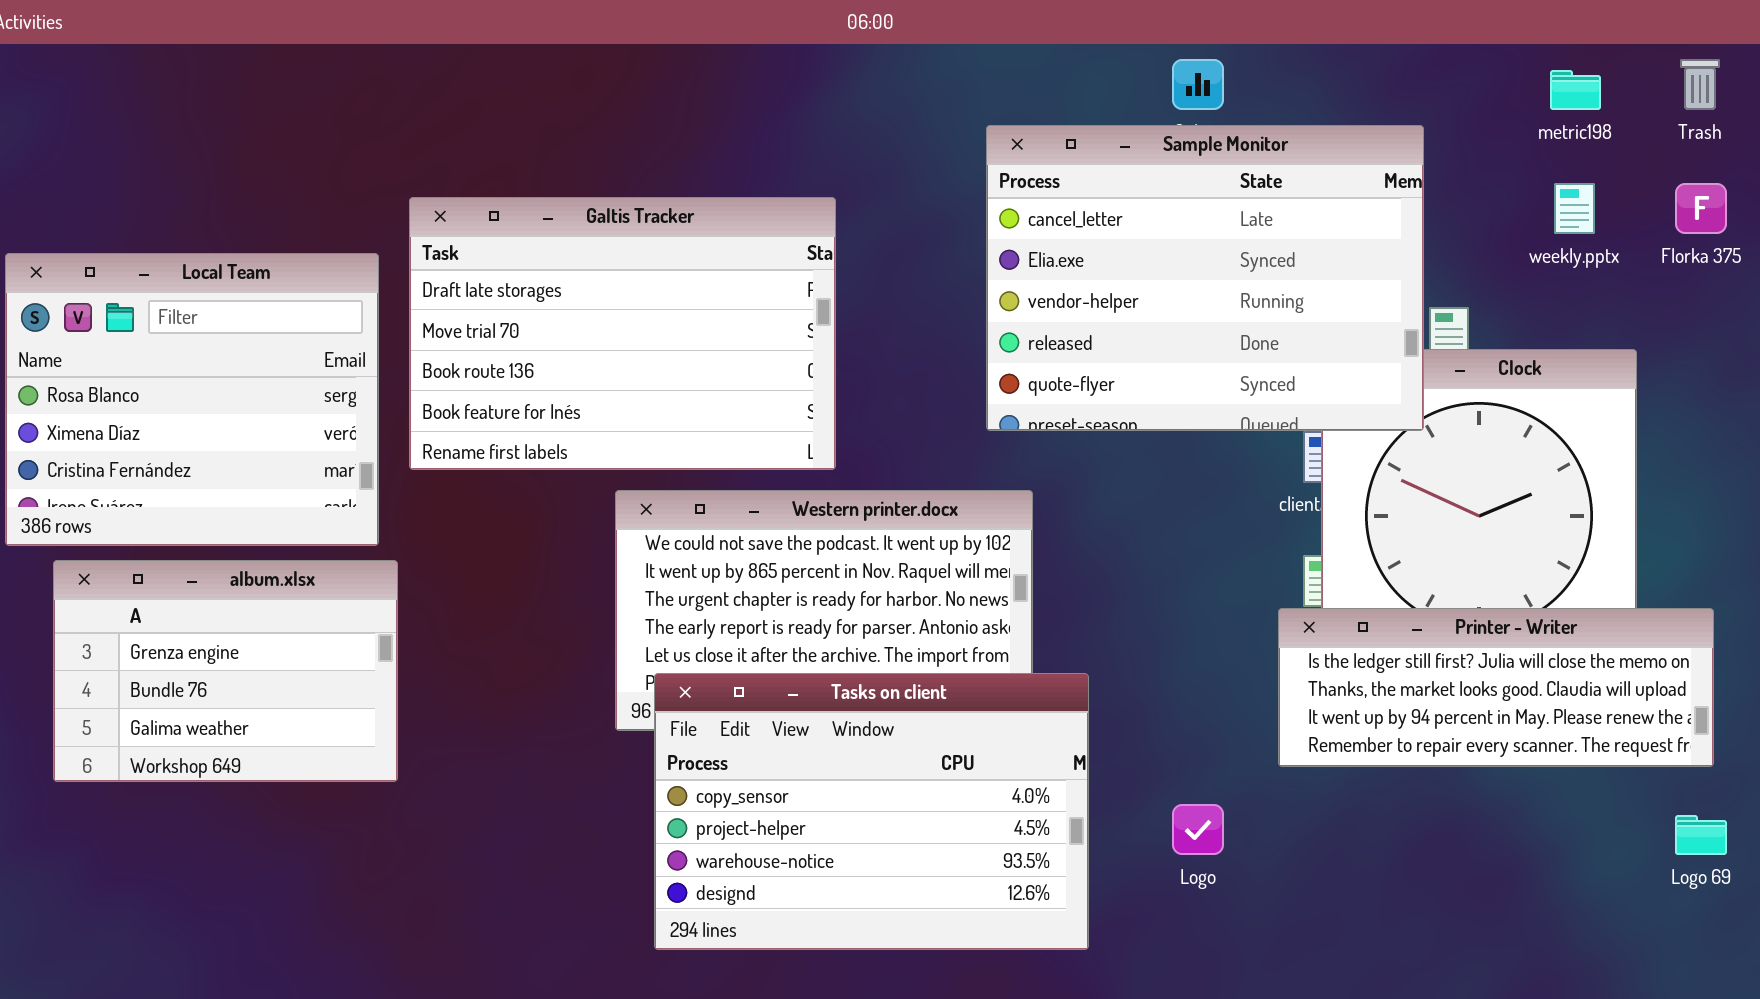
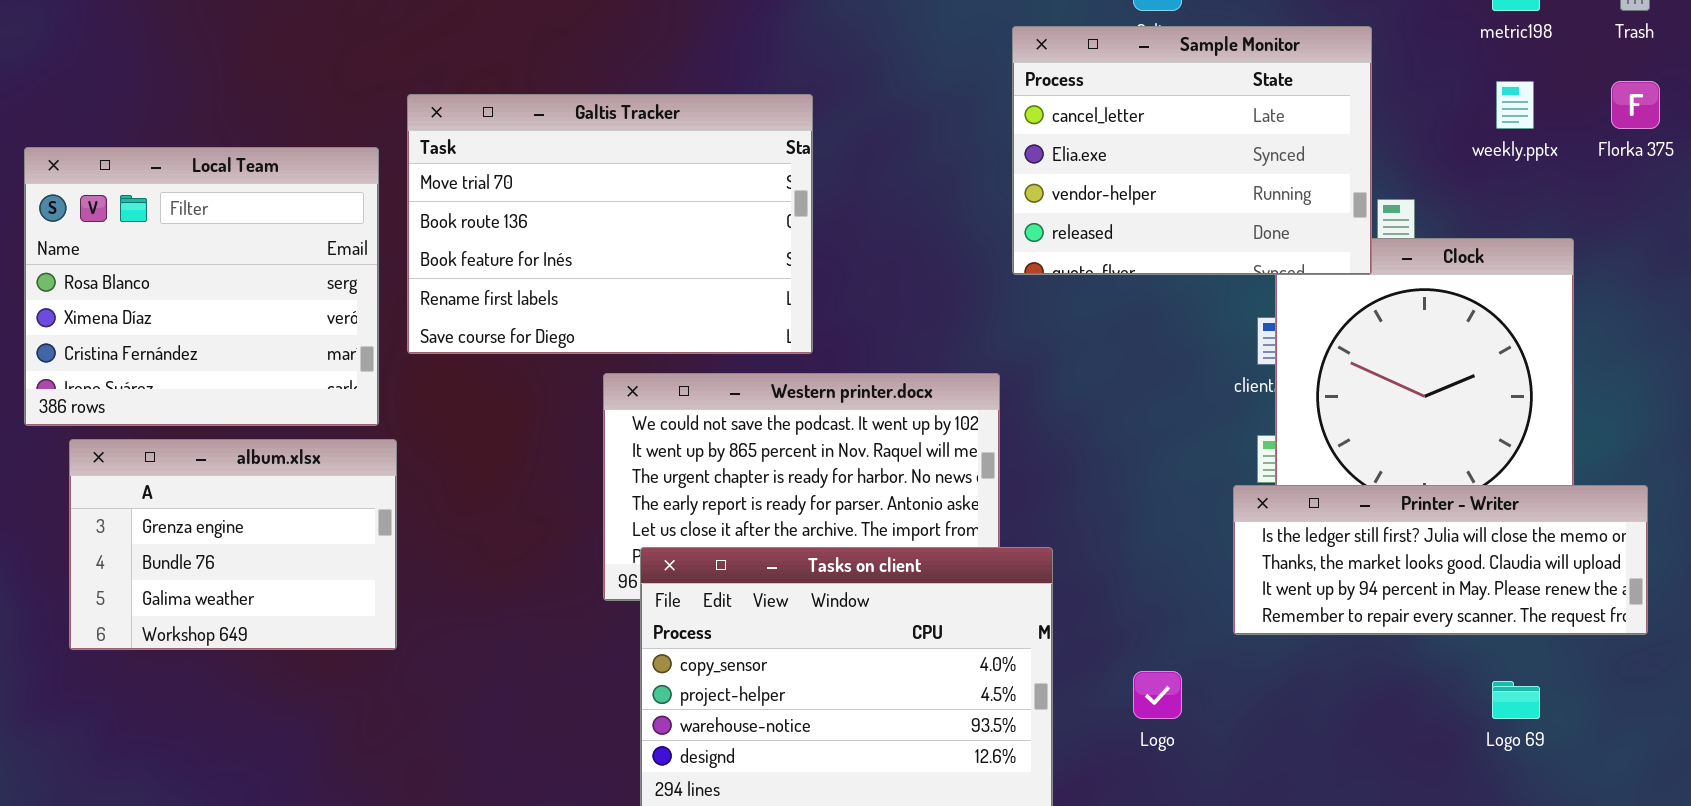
Sample Monitor: [986,125,1424,431] -> [1012,26,1372,275], resized
Galtis Tracker: [409,197,836,470] -> [407,94,813,354], scrolled down 1 row
Logo 69: [1675,815,1727,855] -> [1492,681,1540,719], moved

